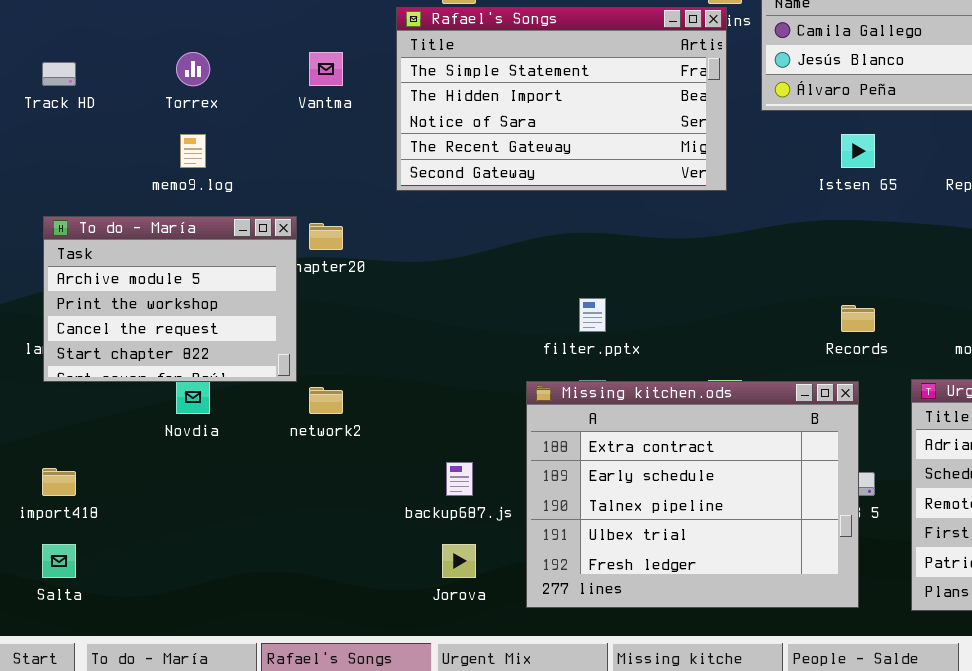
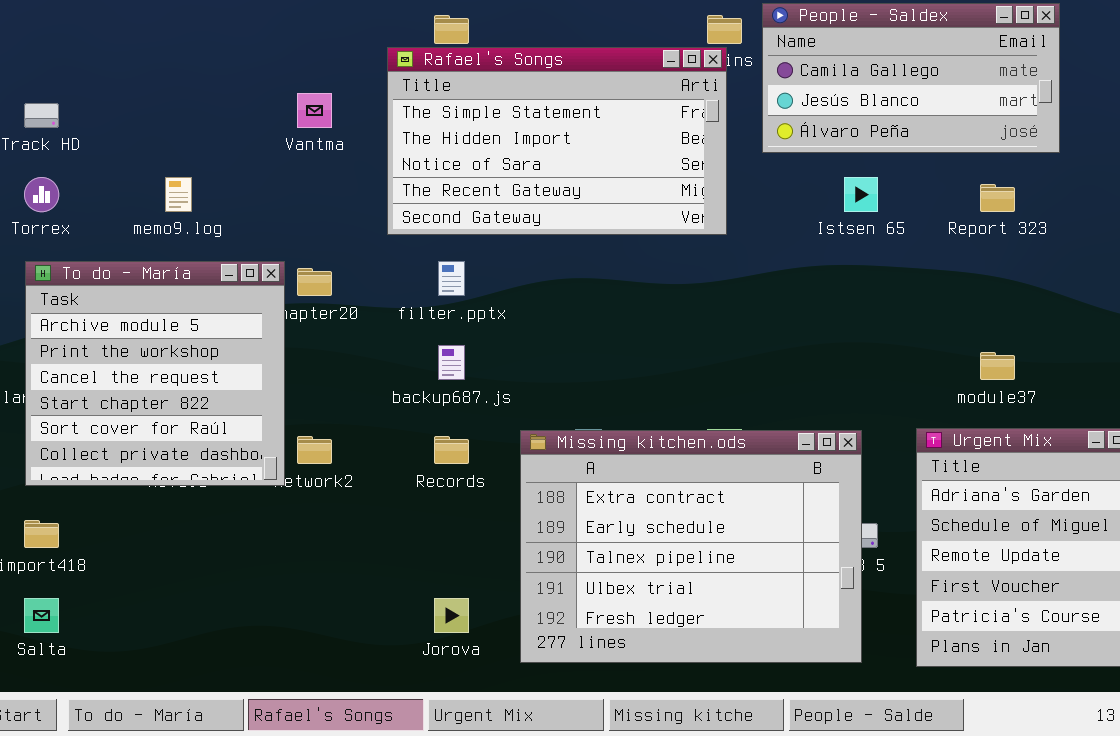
Torrex: [176,52,210,86] -> [24,177,59,212], moved
To do - María: [43,216,297,382] -> [25,261,285,486], resized
filter.pptx: [579,298,606,332] -> [438,261,465,296], moved
Records: [841,305,875,332] -> [434,436,469,464], moved
backup687.js: [446,462,473,496] -> [438,345,465,380], moved

